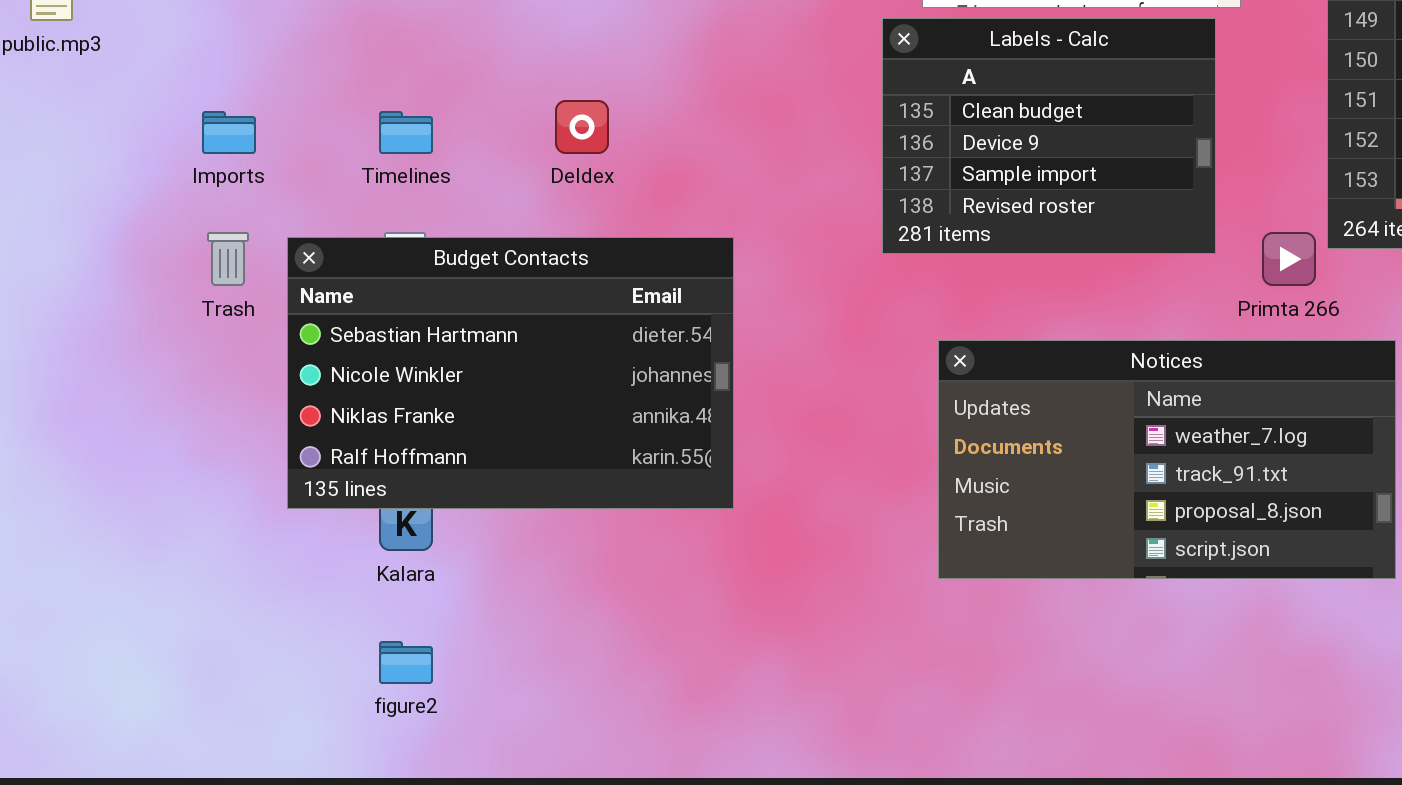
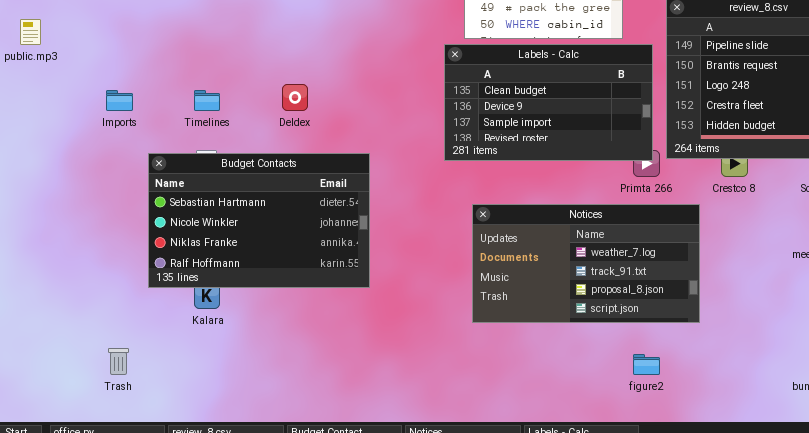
Labels - Calc: [882,18,1216,254] -> [444,44,653,161], resized
Trash: [207,232,249,286] -> [108,348,129,375], moved
figure2: [379,641,433,684] -> [633,354,660,375], moved

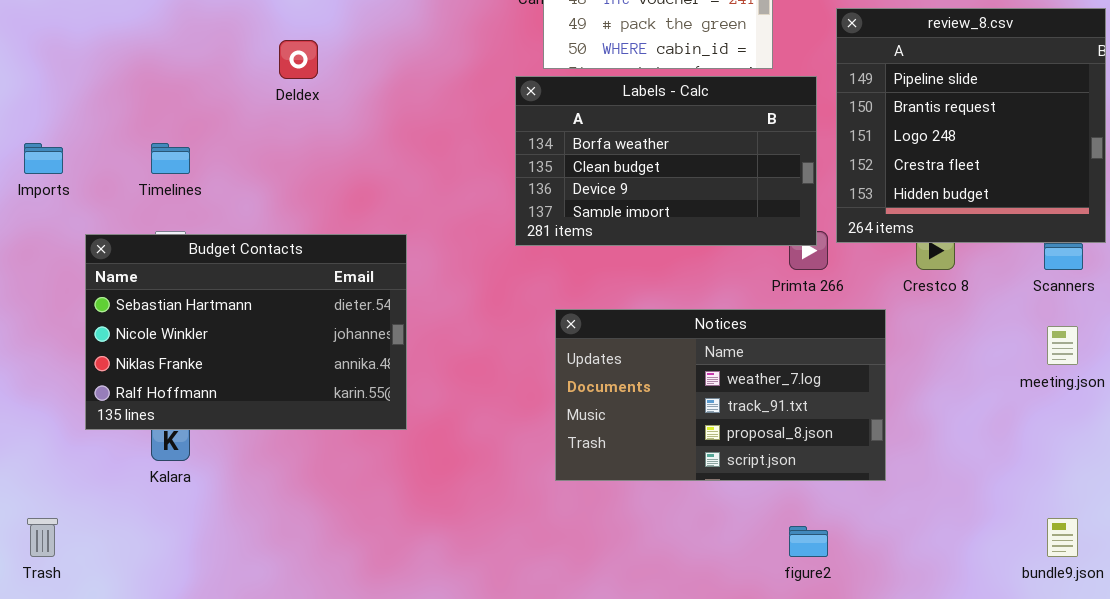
Labels - Calc: [444,44,653,161] -> [515,76,817,246], scrolled up 1 row
Deldex: [282,84,308,111] -> [279,40,318,79], moved

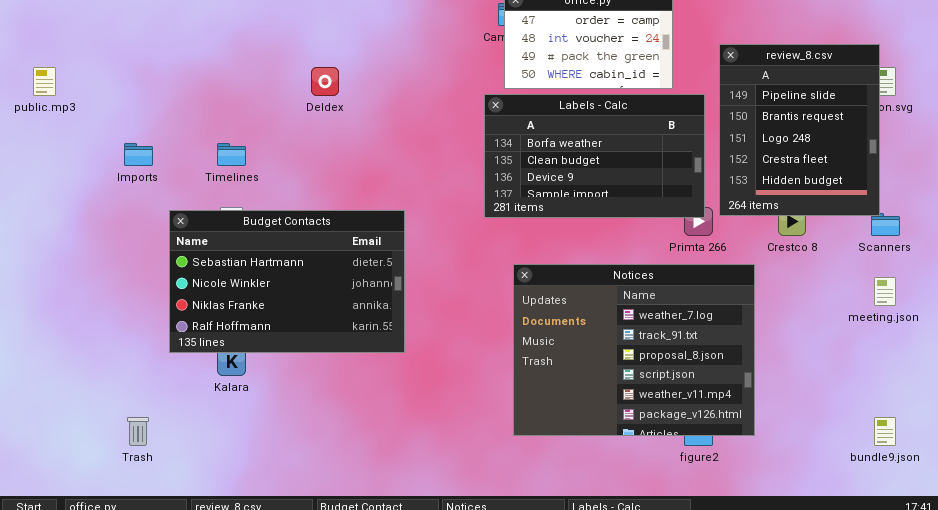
review_8.csv: [836,8,1106,243] -> [719,44,880,216], resized
Notices: [555,309,886,481] -> [513,264,755,436], resized

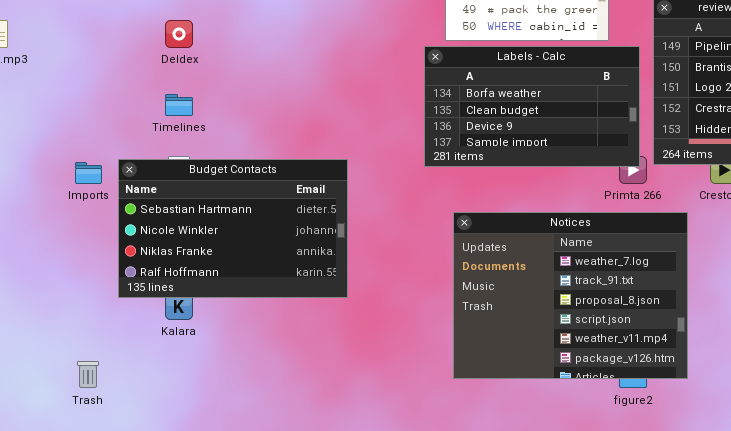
Deldex: [311,67,339,96] -> [165,20,193,48], moved
Imports: [124,143,153,166] -> [75,162,102,184], moved

